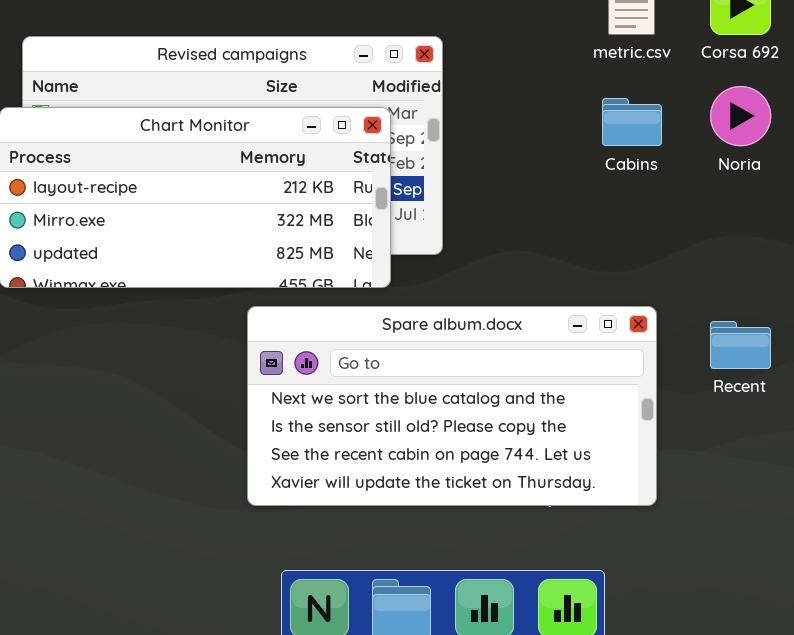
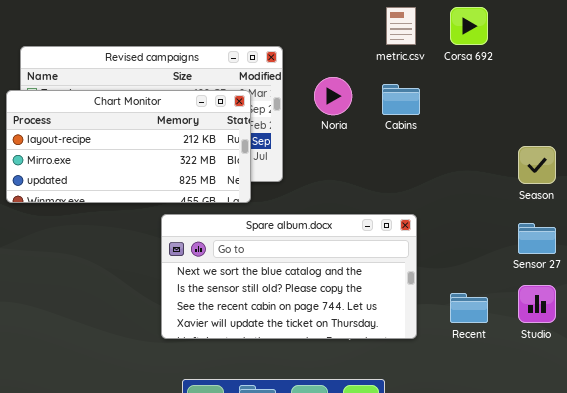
Noria: [710,86,771,146] -> [314,77,352,115], moved
Recent: [710,321,771,369] -> [450,293,488,323], moved

